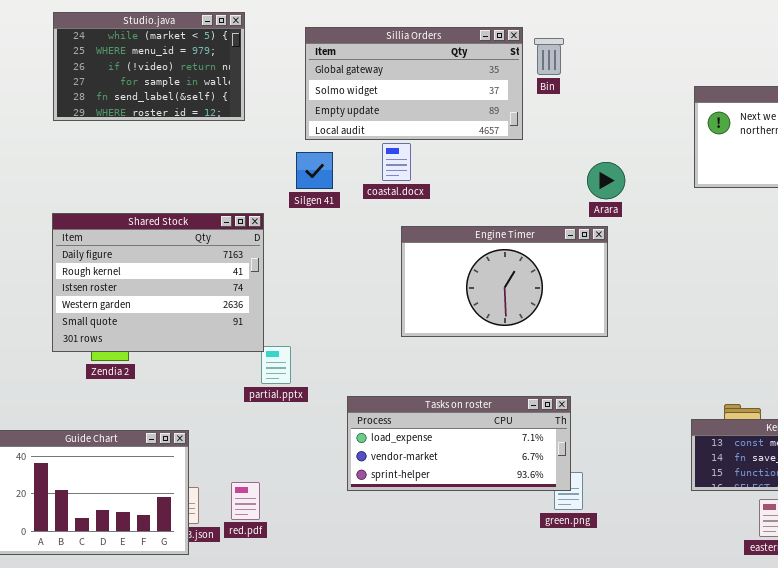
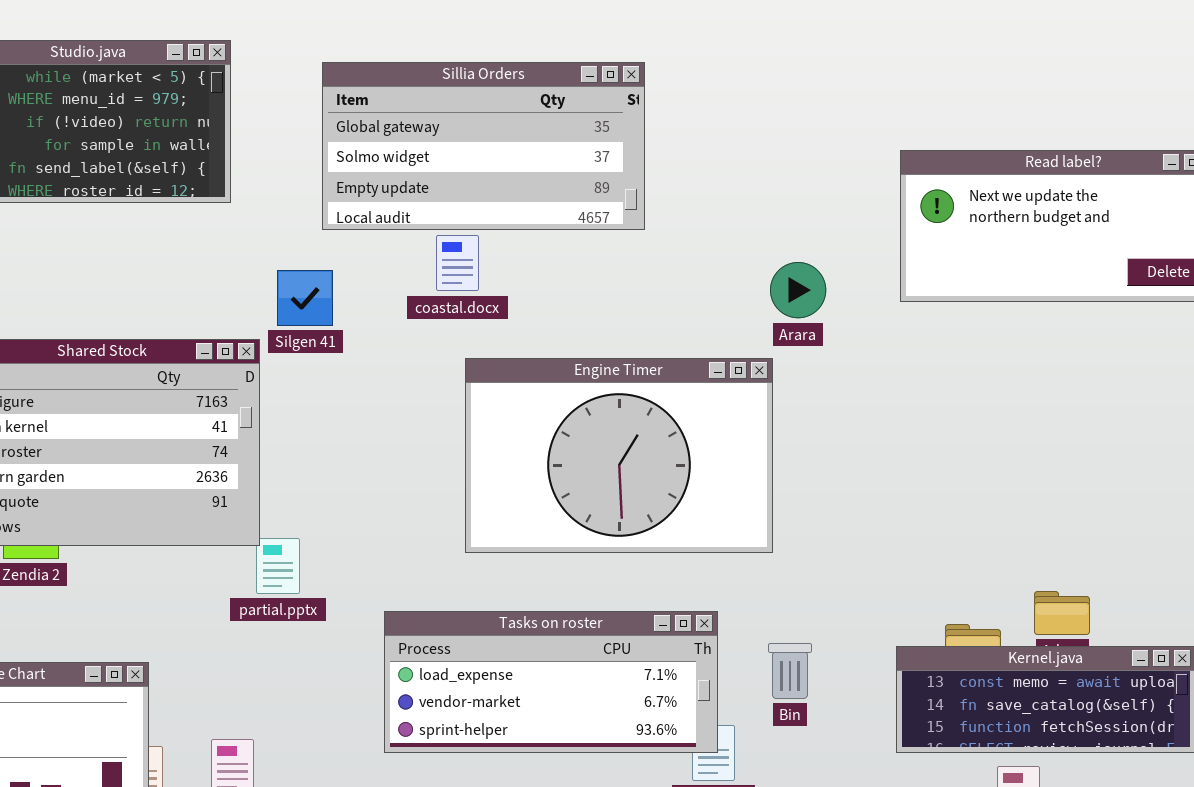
Bin: [534,38,564,75] -> [768,643,812,699], moved
Silgen 41: [296,152,333,189] -> [277,270,333,326], moved
Arara: [587,162,625,199] -> [770,262,826,318], moved
Engine Timer: [401,226,608,337] -> [465,358,773,553], resized

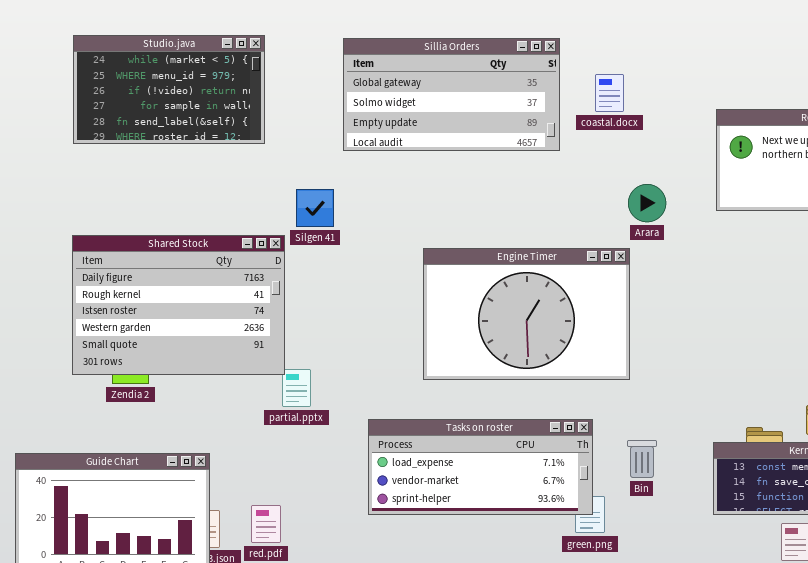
Sillia Orders: [322,62,645,230] -> [343,38,560,151], moved
coastal.docx: [436,235,479,291] -> [595,74,624,112], moved

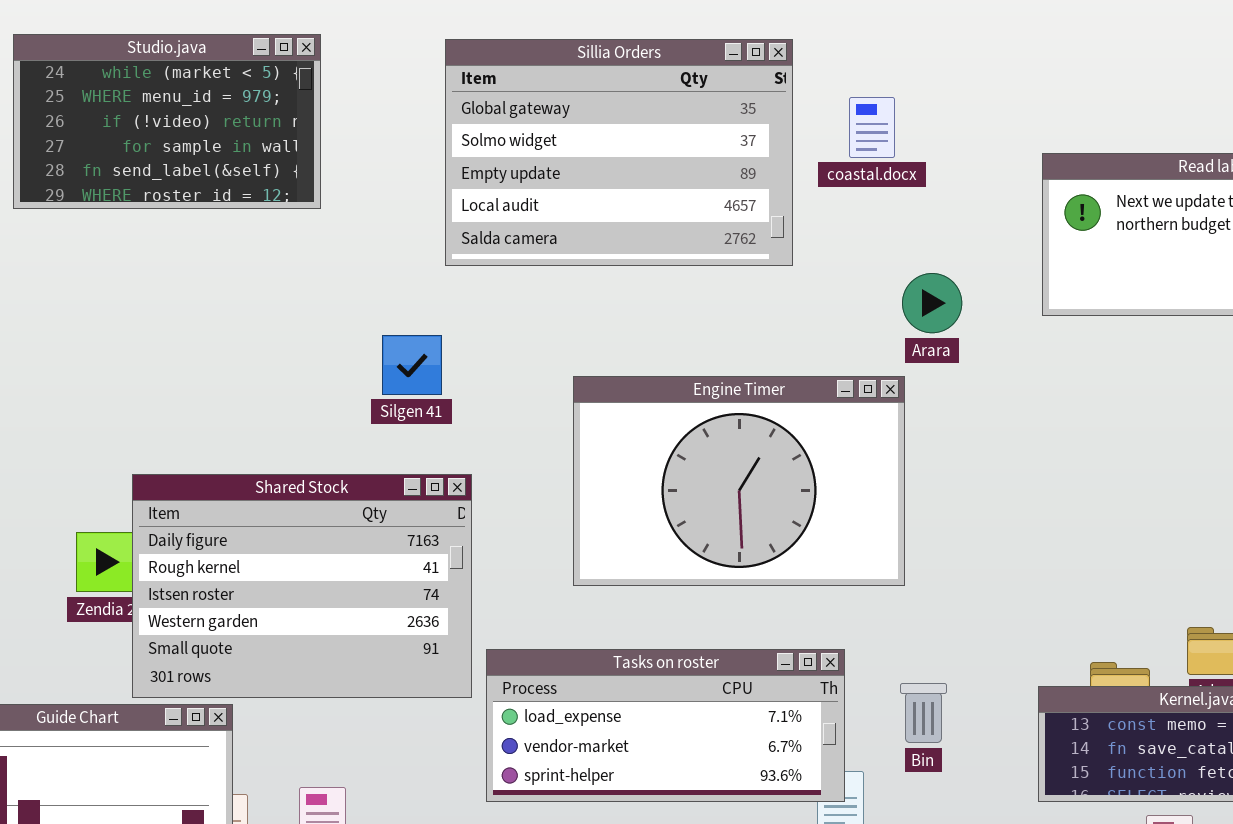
Sillia Orders: [343,38,560,151] -> [445,39,793,266], resized
Silgen 41: [296,189,334,227] -> [382,335,442,395], moved
Shared Stock: [72,235,285,375] -> [132,474,472,698], moved

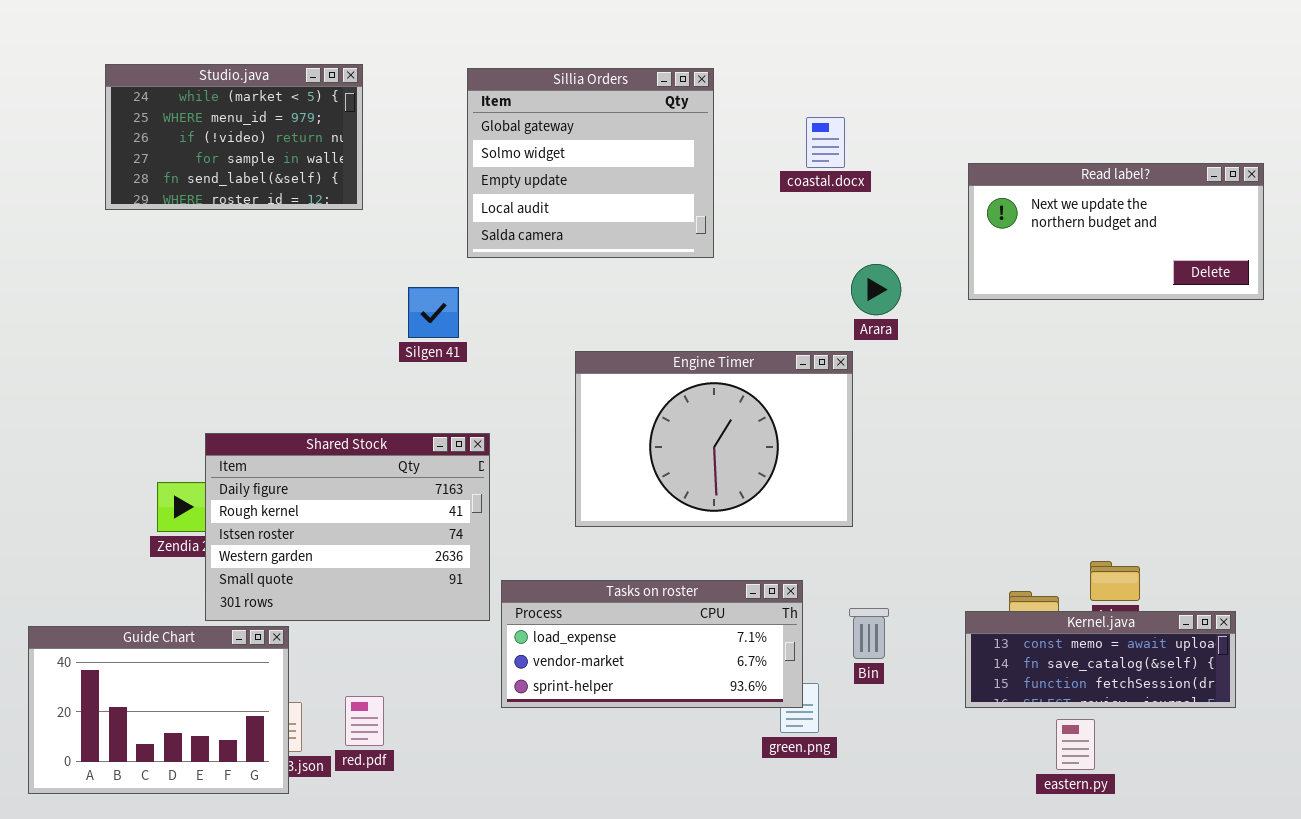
Sillia Orders: [445,39,793,266] -> [467,68,714,258], resized
Silgen 41: [382,335,442,395] -> [408,287,459,338], moved

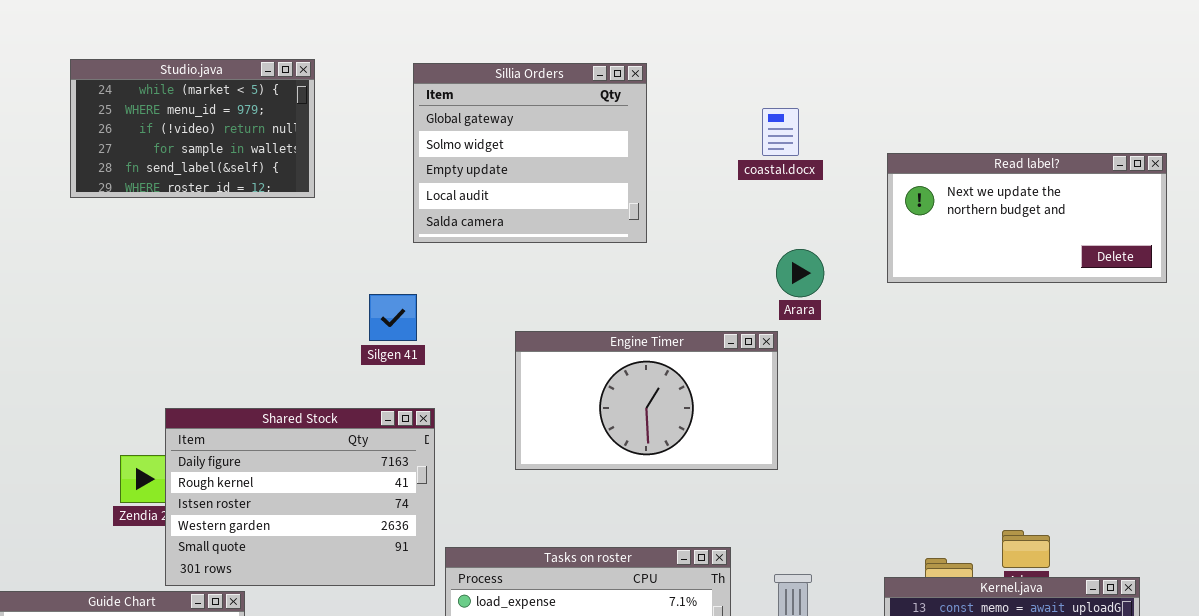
coastal.docx: [806,117,845,168] -> [762,108,799,156], moved
Silgen 41: [408,287,459,338] -> [369,294,417,341], moved
Engine Timer: [575,351,853,527] -> [515,331,778,470], resized

